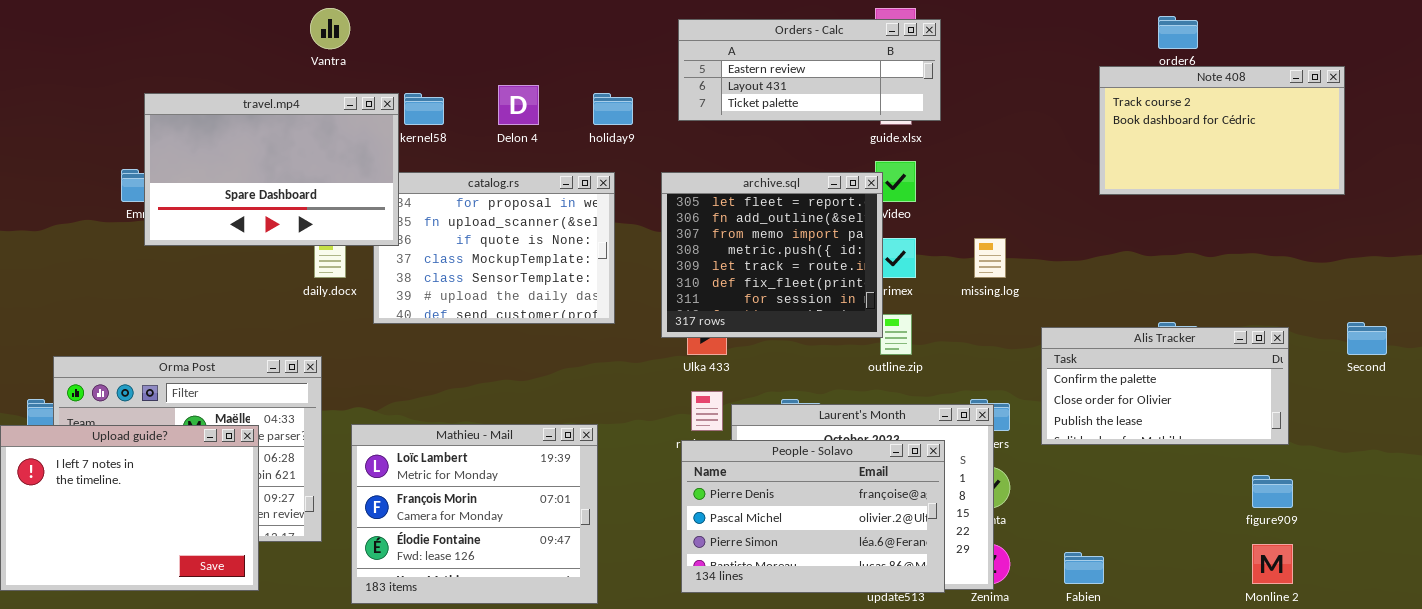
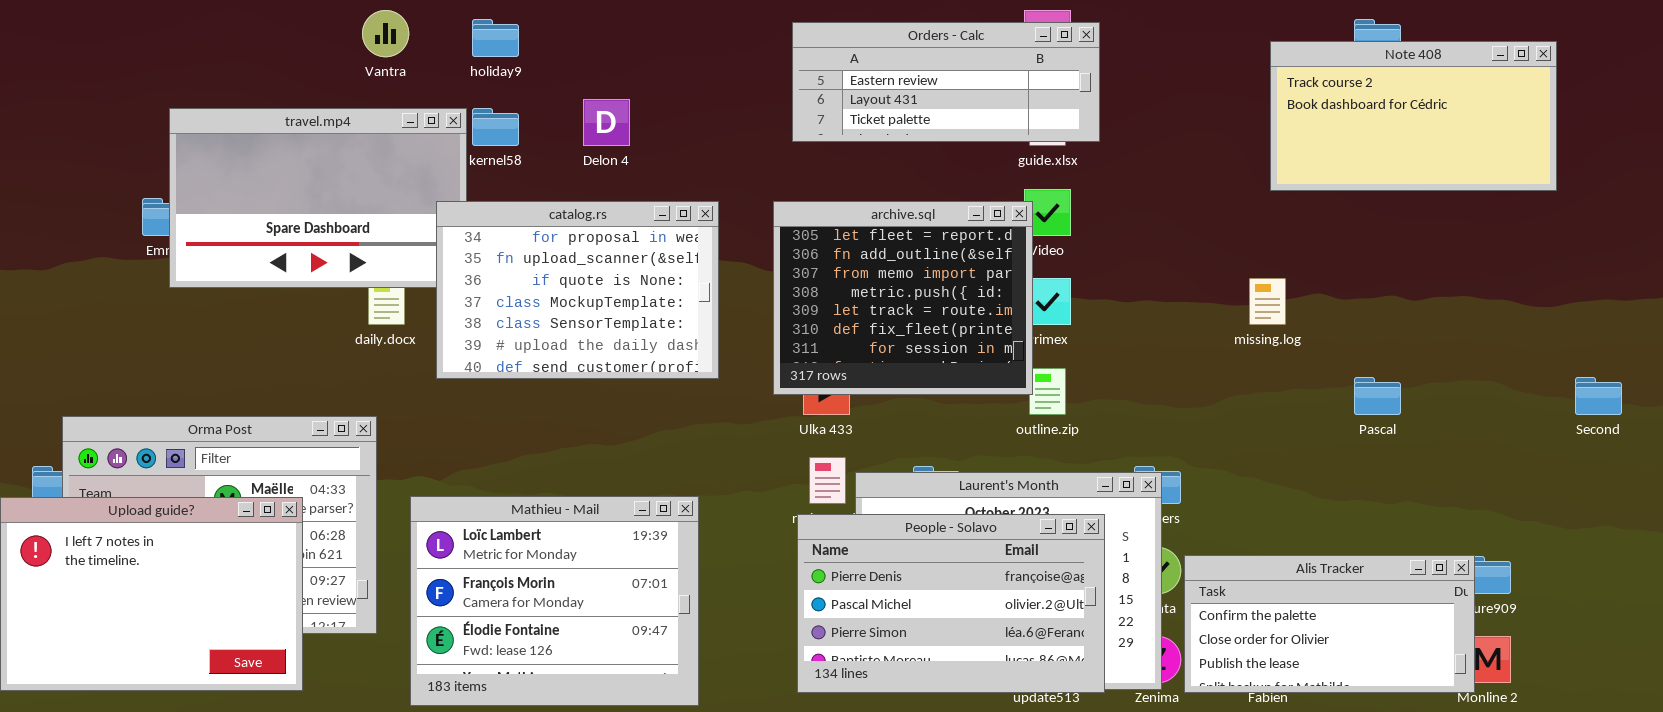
Note 408: [1099,66,1345,195] -> [1270,41,1557,191], moved
holiday9: [593,93,633,125] -> [472,19,519,57], moved
catalog.rs: [373,172,615,324] -> [436,201,719,379], raised
missing.log: [974,238,1006,278] -> [1249,278,1286,325], moved
Alis Tracker: [1041,327,1289,445] -> [1184,555,1475,693], moved

